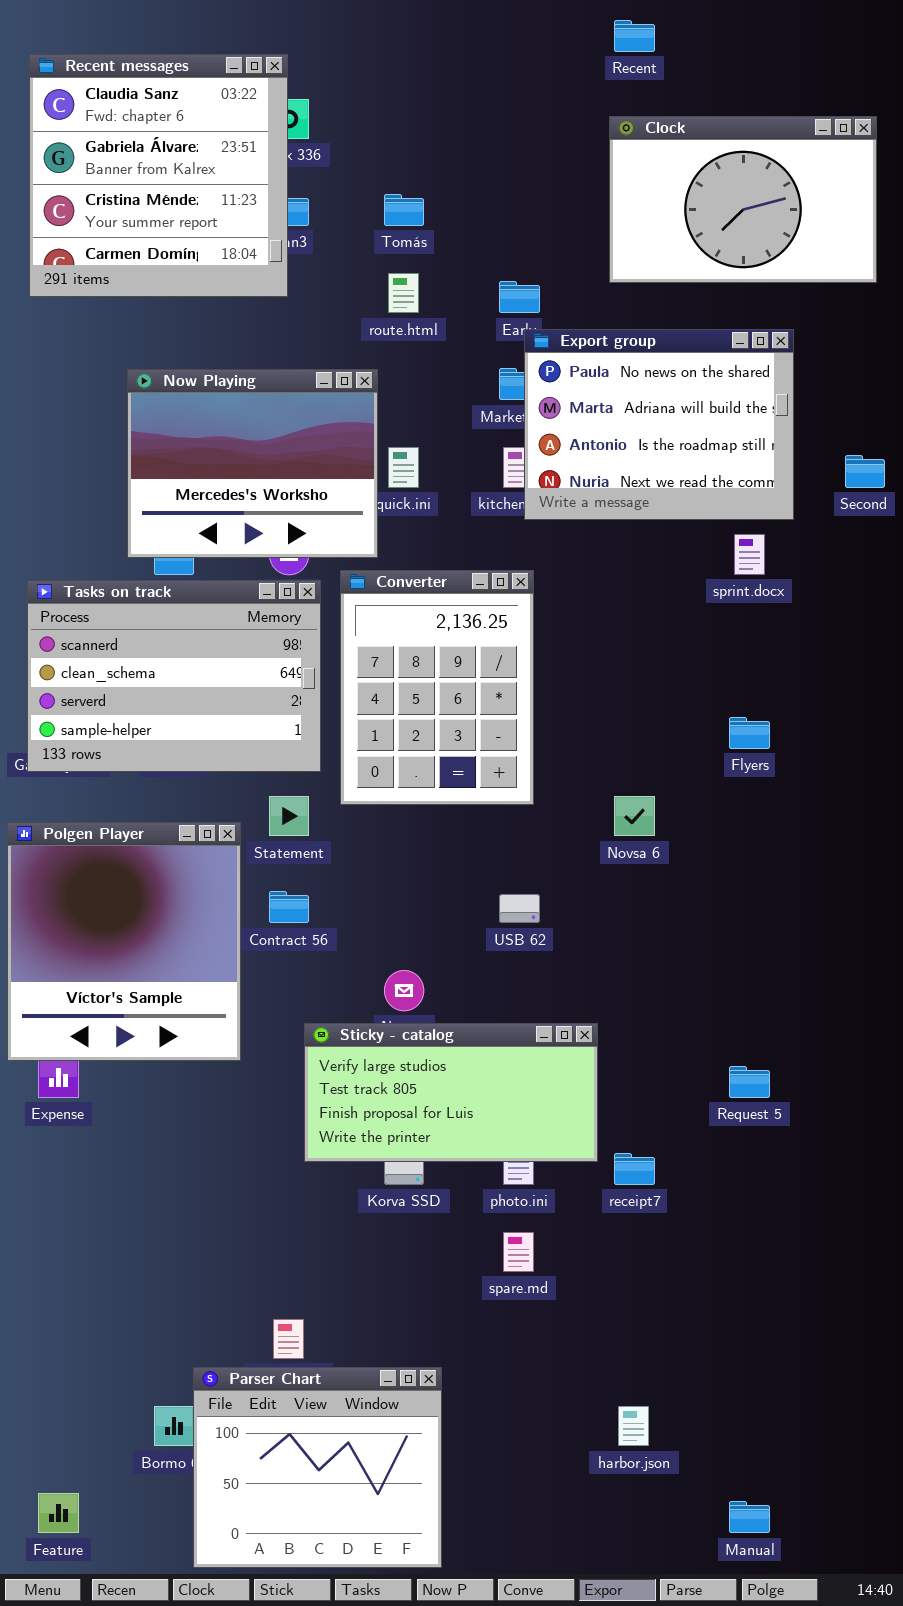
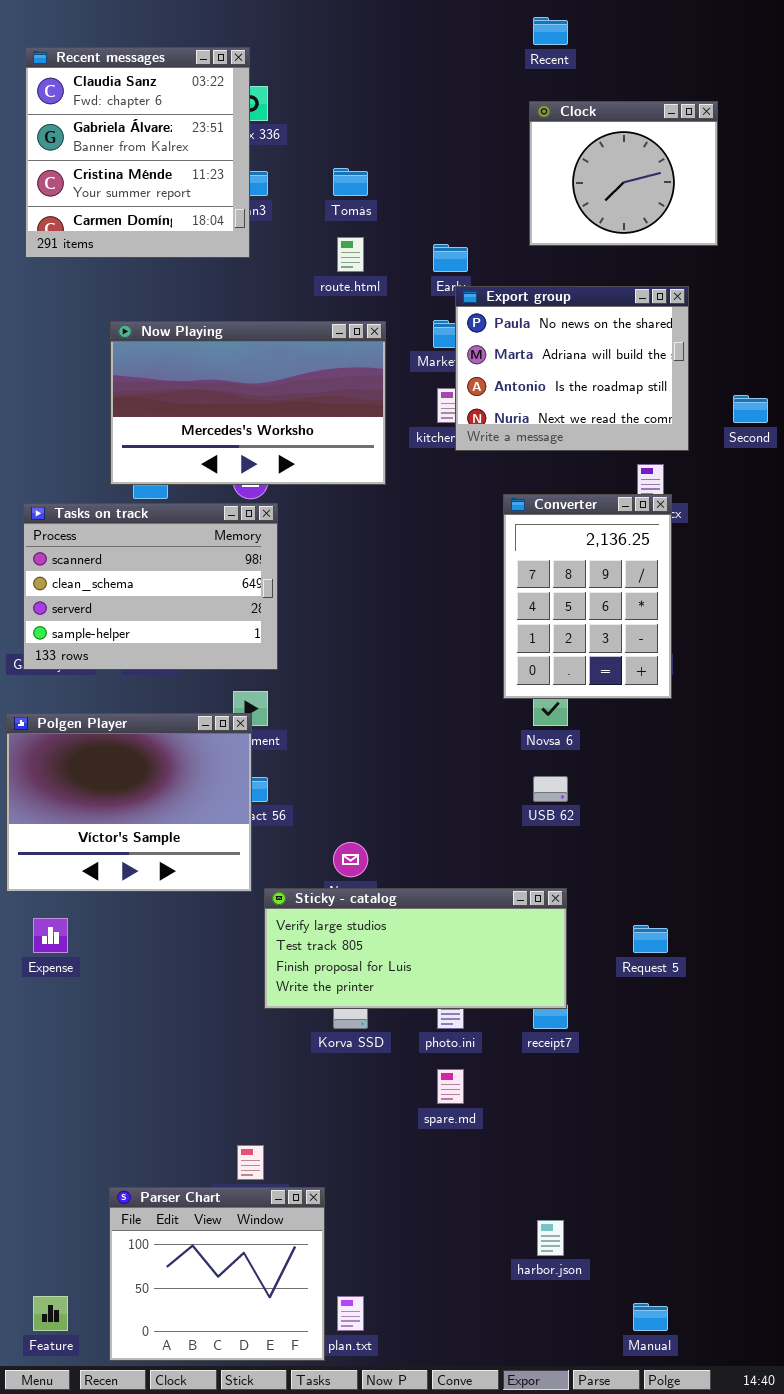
Clock: [609,116,877,283] -> [529,101,718,246], resized
Now Playing: [127,369,378,558] -> [110,321,386,485], resized
Converter: [340,570,534,805] -> [503,494,672,699], moved
Polgen Player: [7,822,241,1061] -> [6,713,252,892], resized
USB 62: [499,894,540,923] -> [533,776,568,802], moved
Sticky - catalog: [304,1023,598,1162] -> [264,888,567,1009], resized
Parser Chart: [193,1367,442,1568] -> [109,1187,325,1361], moved

